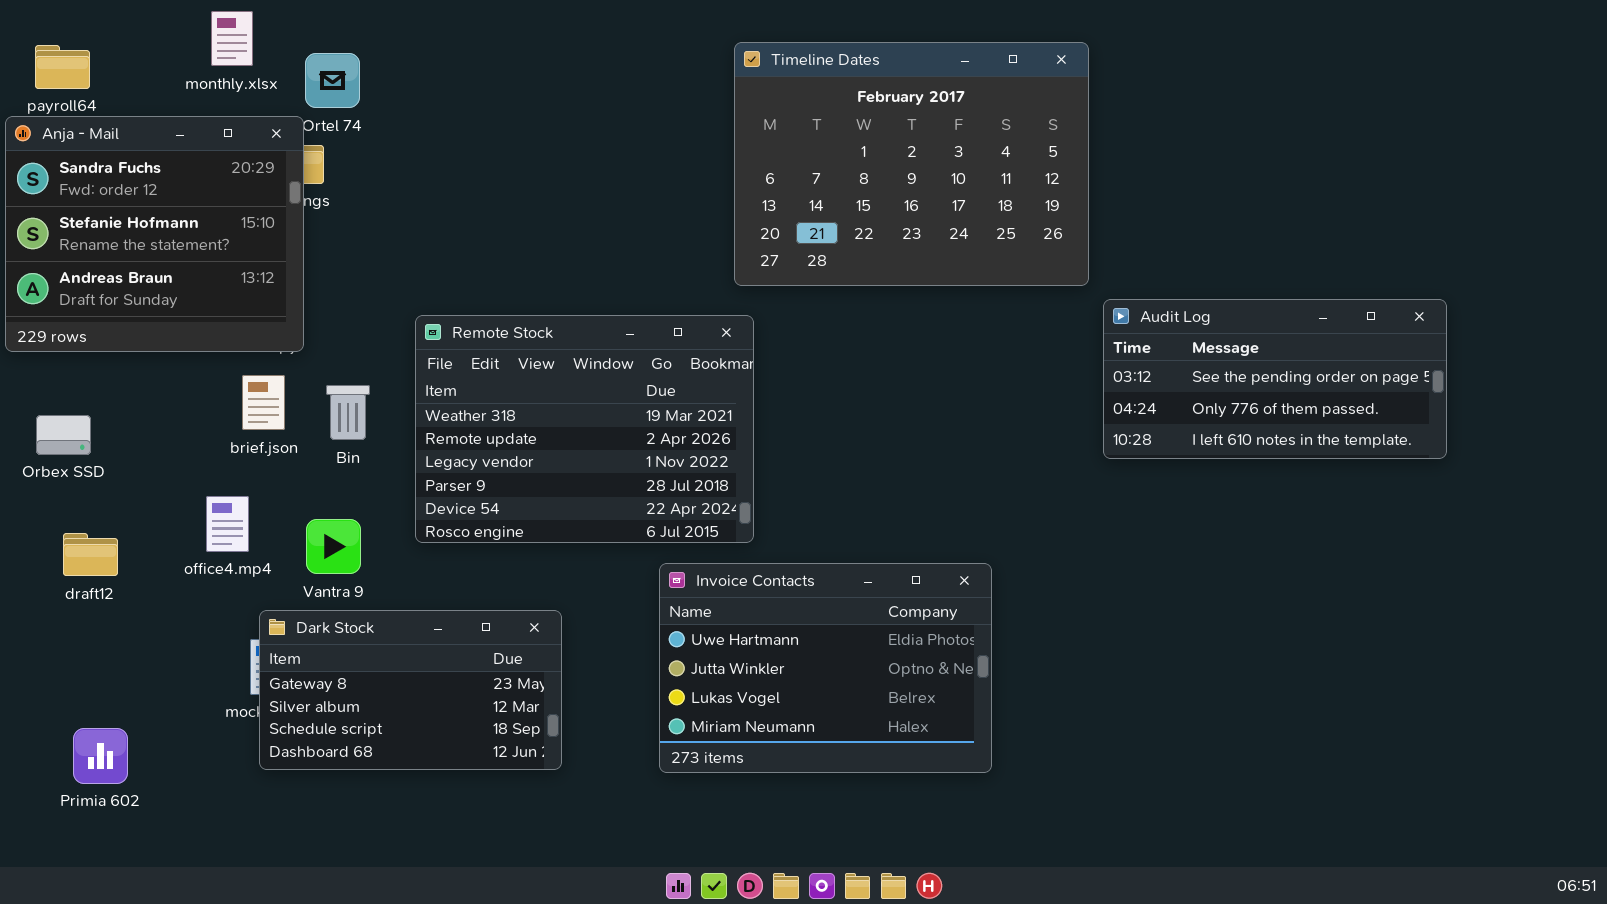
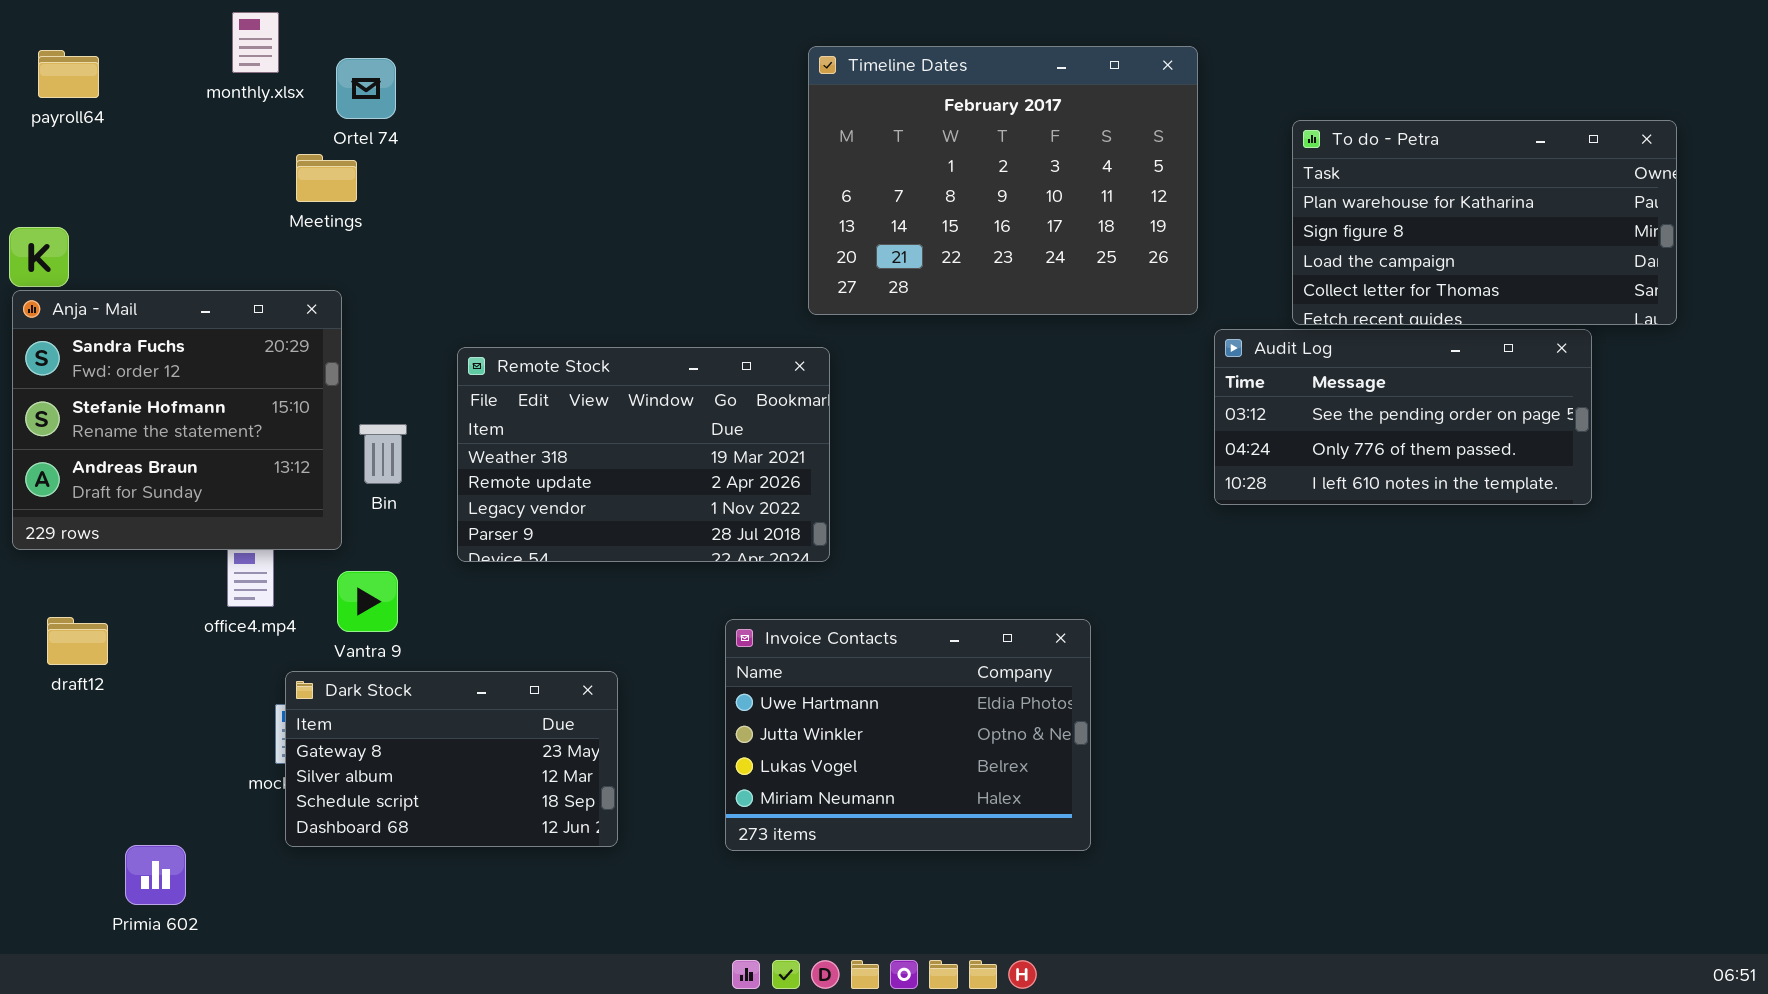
To do - Petra: none -> [1292,120,1677,325], opened
Anja - Mail: [5,116,304,352] -> [12,290,342,550], moved
Remote Stock: [415,315,754,543] -> [457,347,830,562], resized
draft12: [63,533,118,576] -> [47,617,108,665], moved
Primia 602: [73,728,128,784] -> [125,845,186,905], moved

